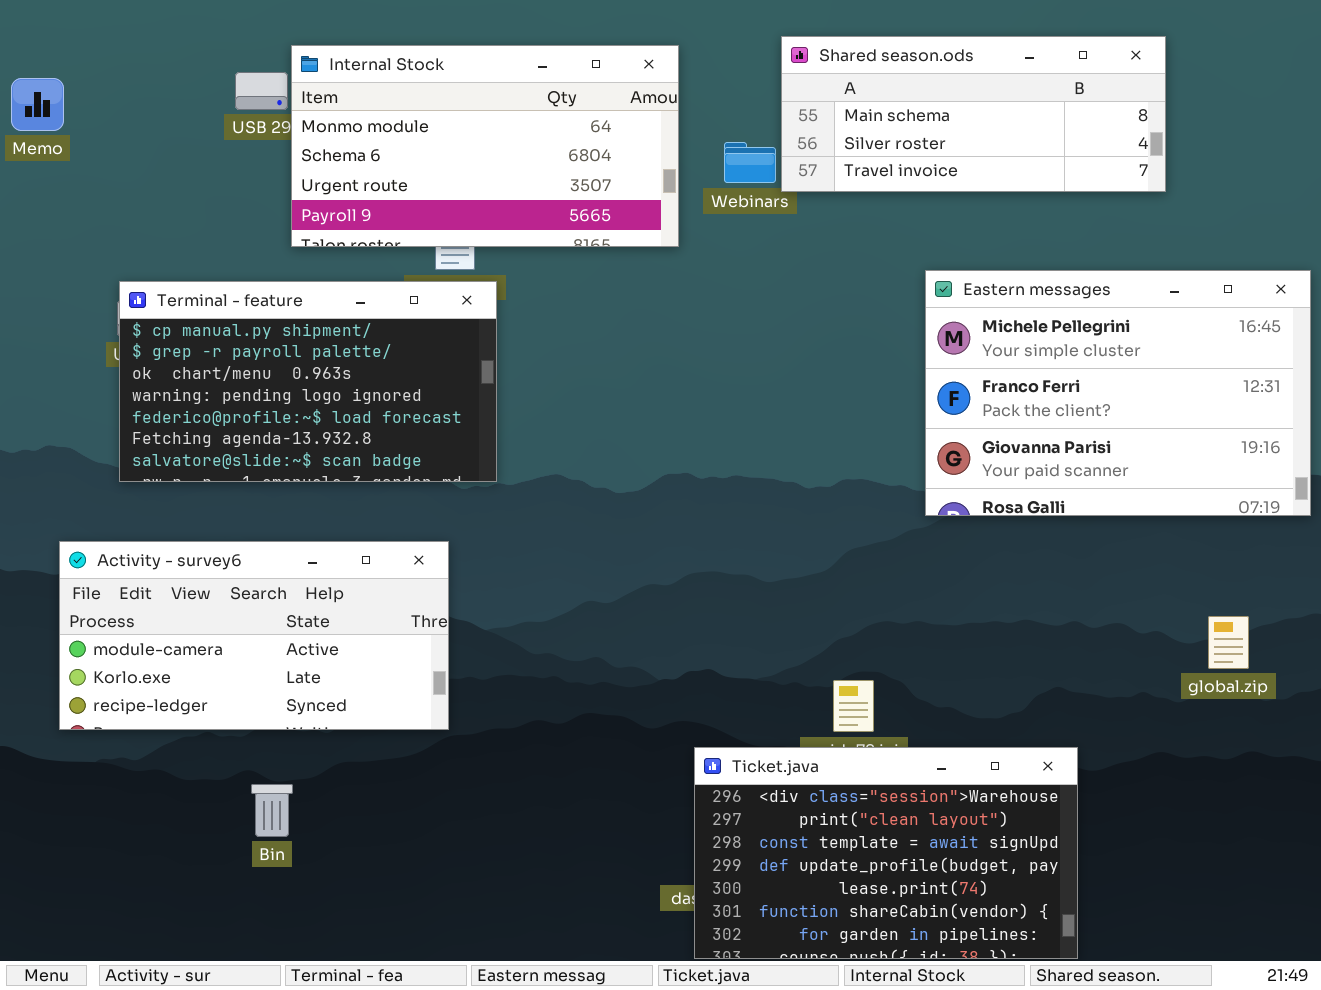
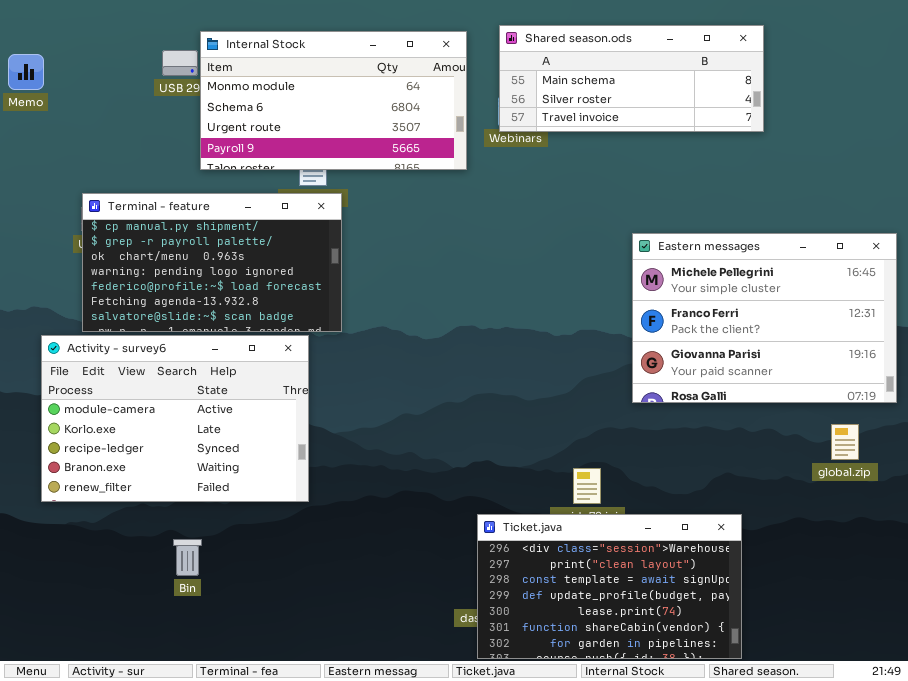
Shared season.ods: [781,36,1166,192] -> [499,25,764,132], moved
Eastern messages: [925,270,1311,516] -> [632,233,897,403], moved
Activity - survey6: [59,541,449,730] -> [41,335,309,502], resized

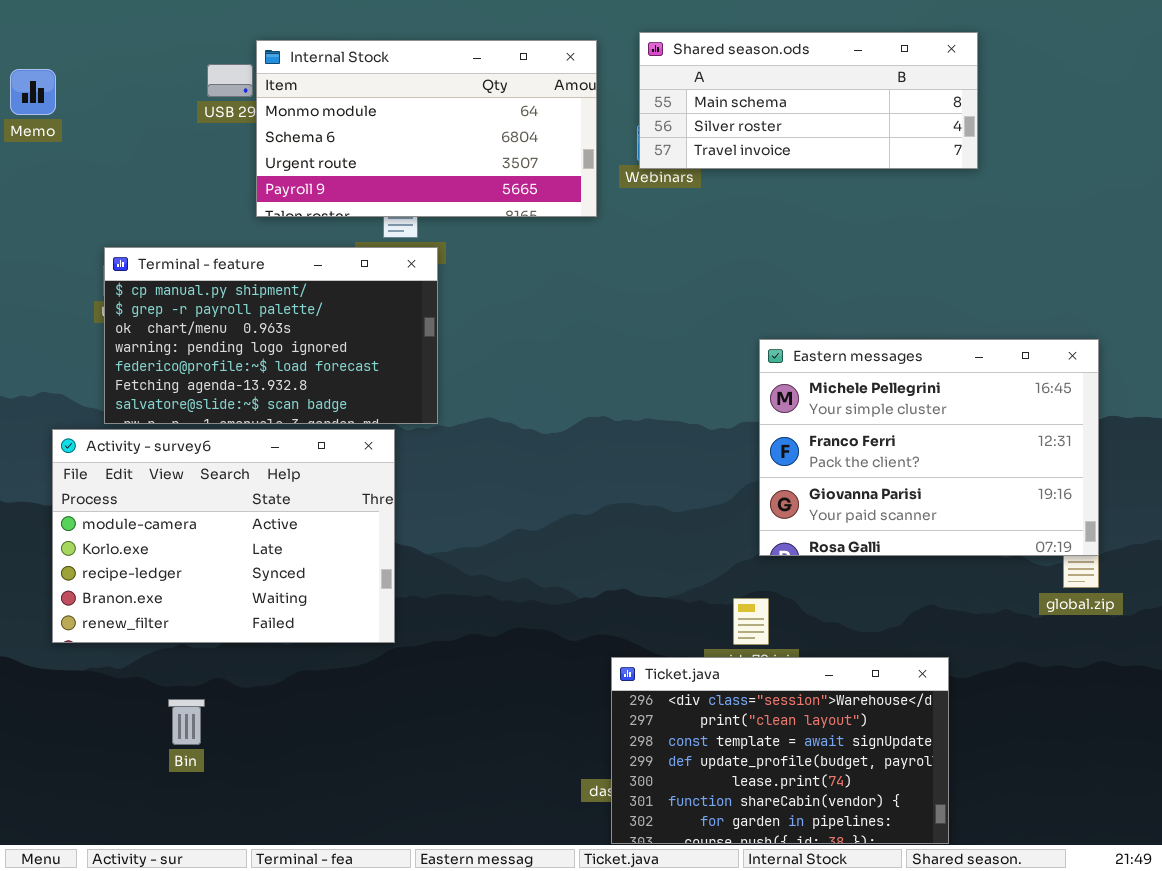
Eastern messages: [632,233,897,403] -> [759,339,1099,556], moved
Bin: [173,539,202,576] -> [168,699,205,745], moved

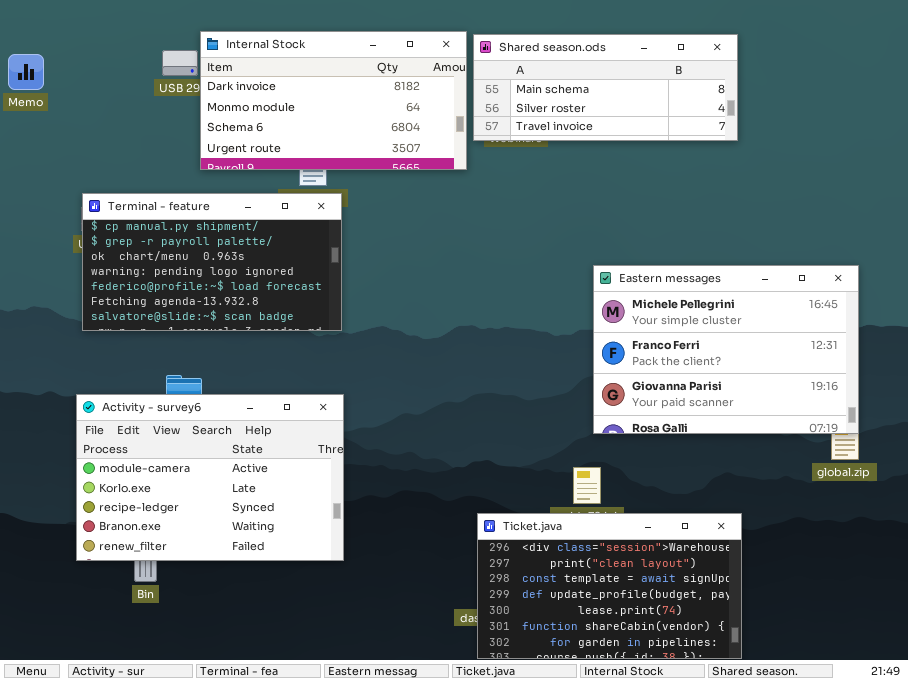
Shared season.ods: [639,32,978,169] -> [473,34,738,141], moved
Internal Stock: [256,40,597,217] -> [200,31,467,170], scrolled up 1 row
Activity - survey6: [52,429,395,643] -> [76,394,344,561], moved

